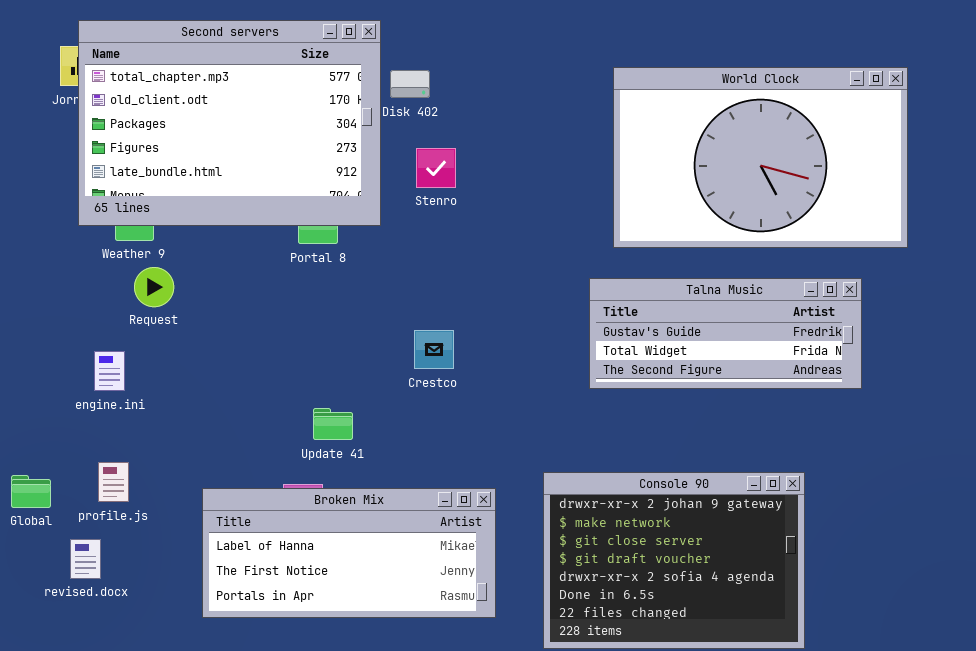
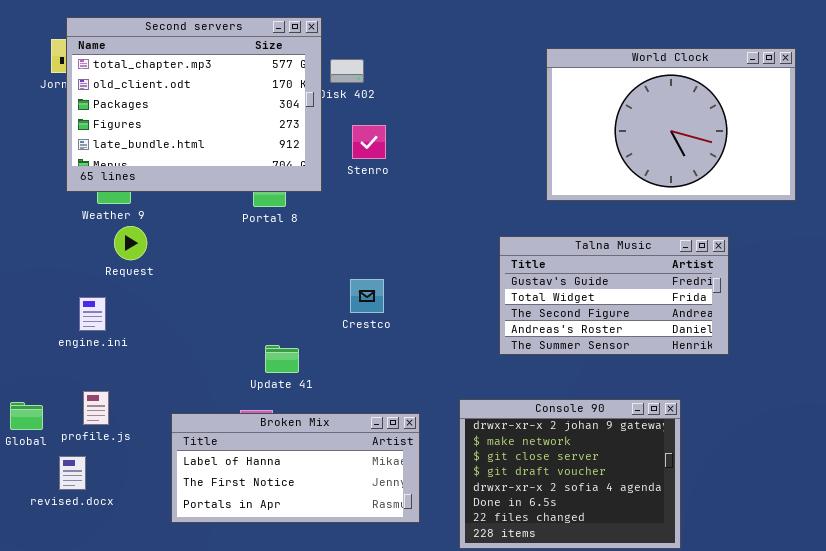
World Clock: [613,67,908,248] -> [546,48,796,201], moved
Talna Music: [589,278,862,389] -> [499,236,729,355], resized

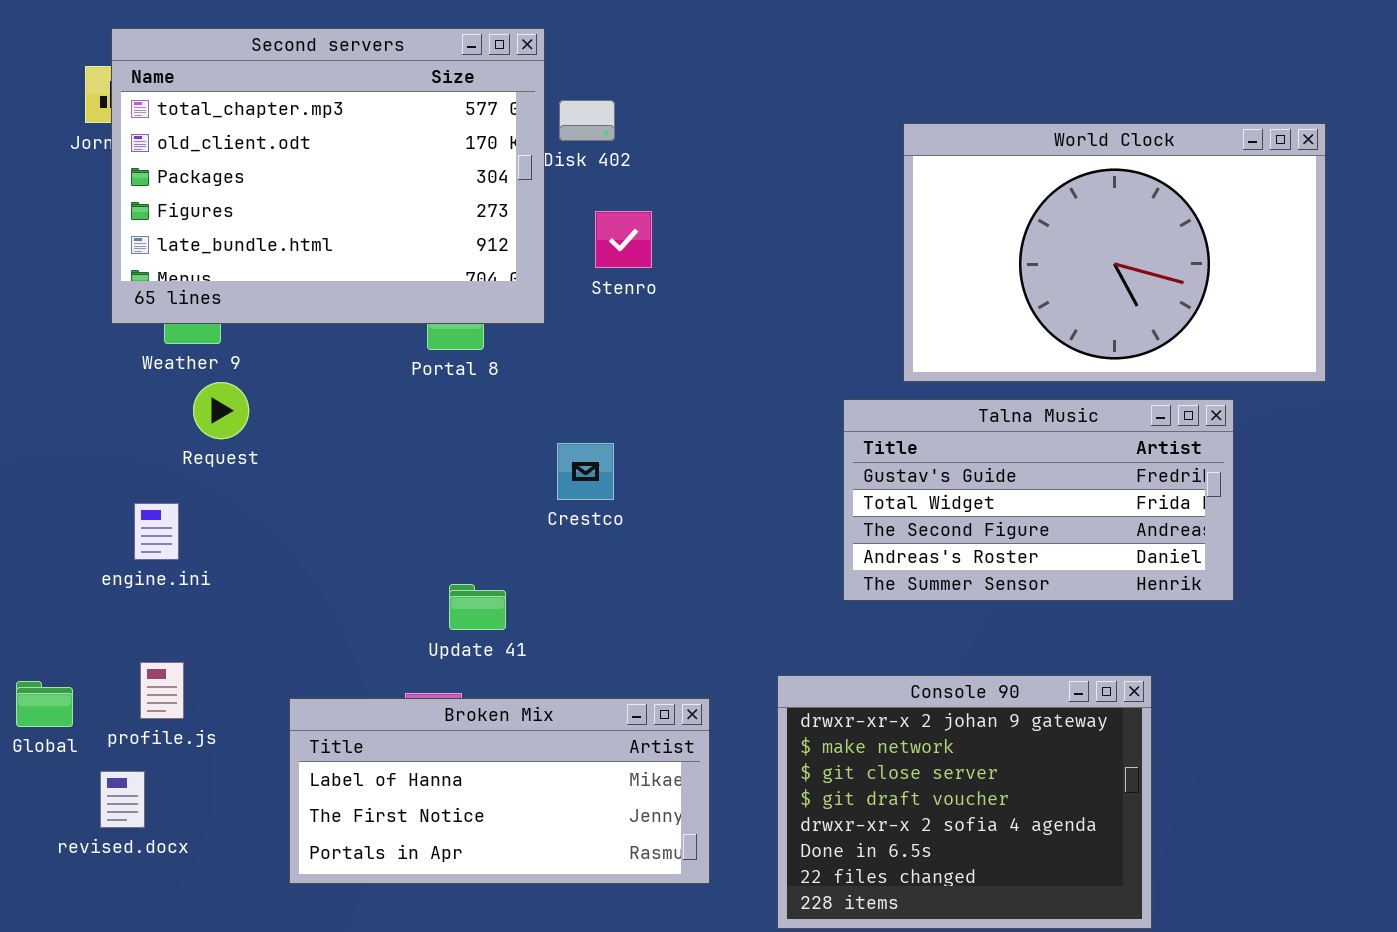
World Clock: [546,48,796,201] -> [903,123,1326,382], moved
Crestco: [350,279,384,313] -> [557,443,614,500], moved

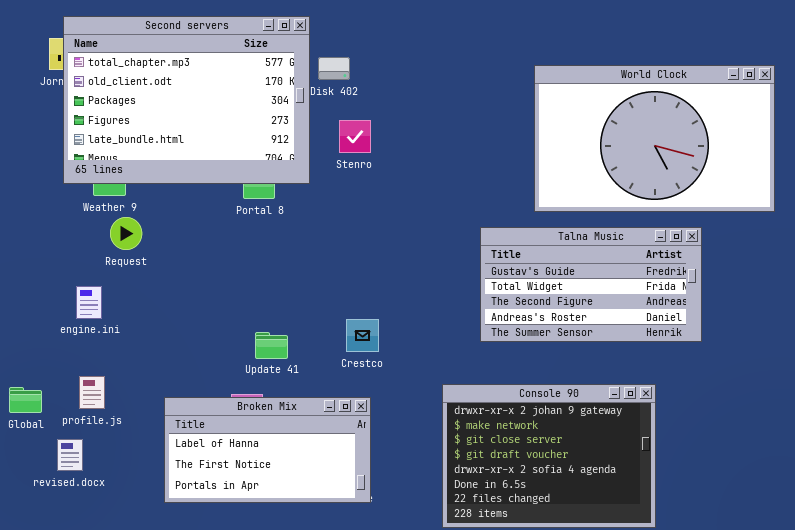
World Clock: [903,123,1326,382] -> [534,65,775,212], moved
Crestco: [557,443,614,500] -> [346,319,379,352], moved
Broken Mix: [289,698,710,884] -> [164,397,371,503], resized

